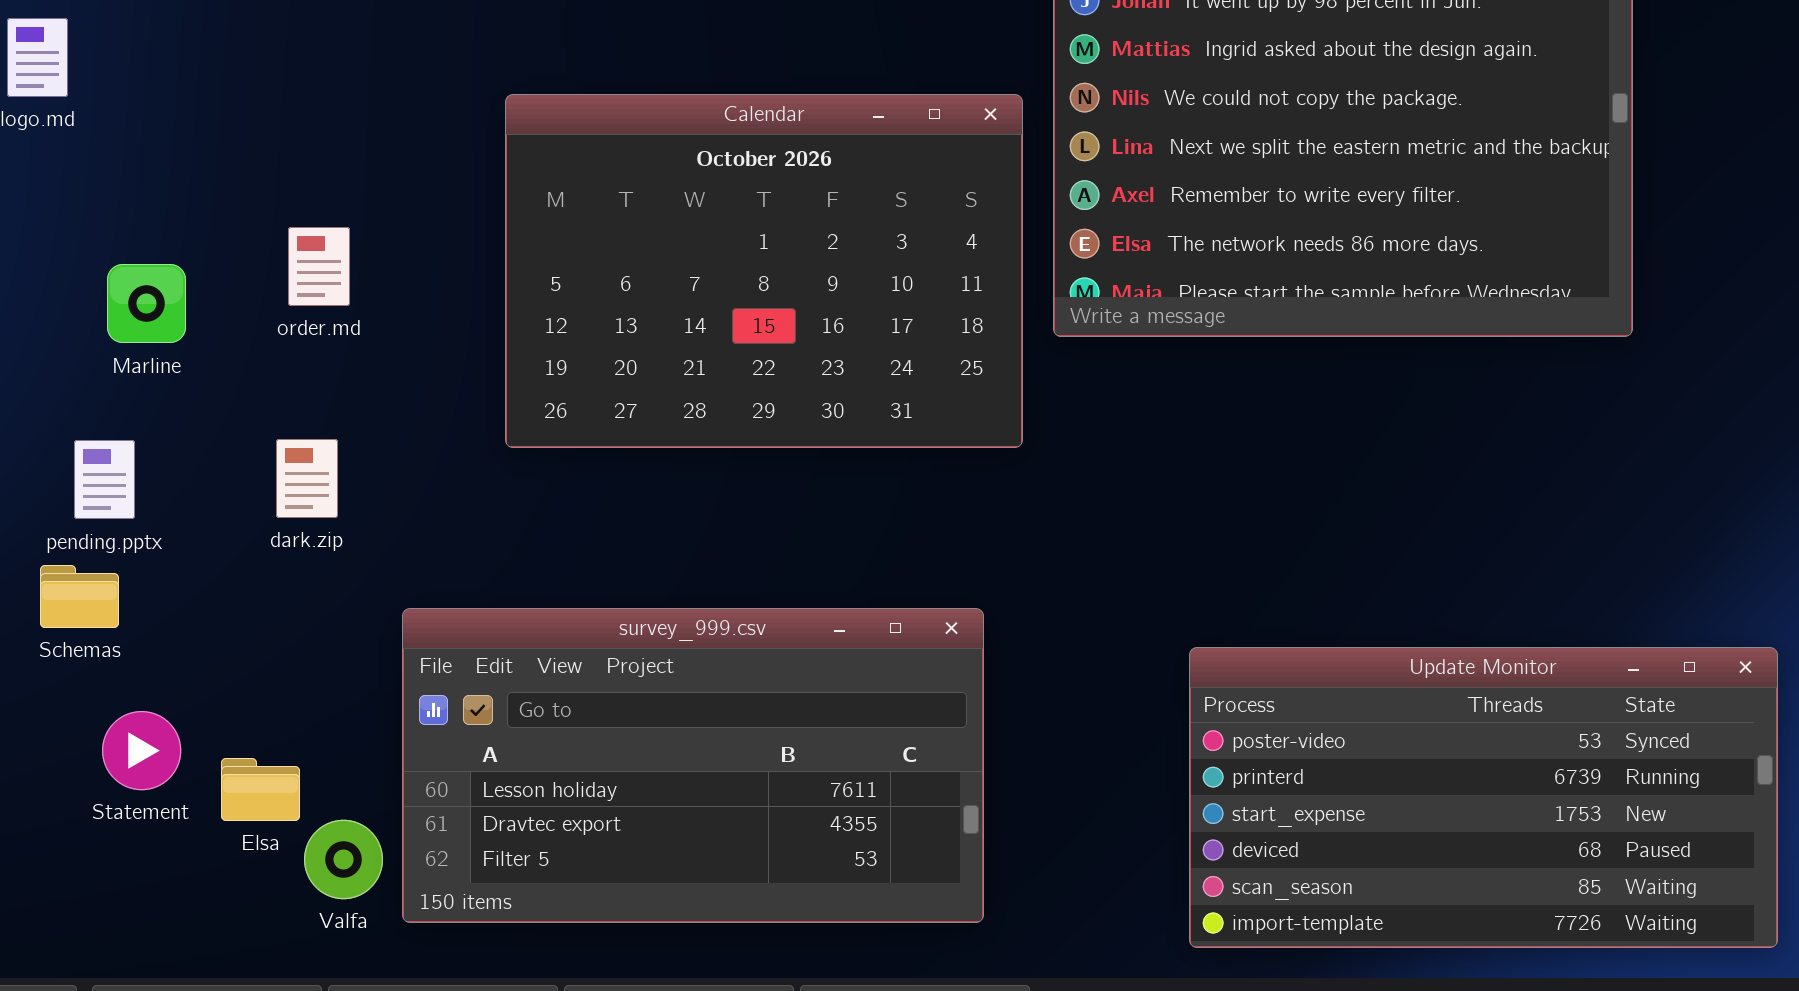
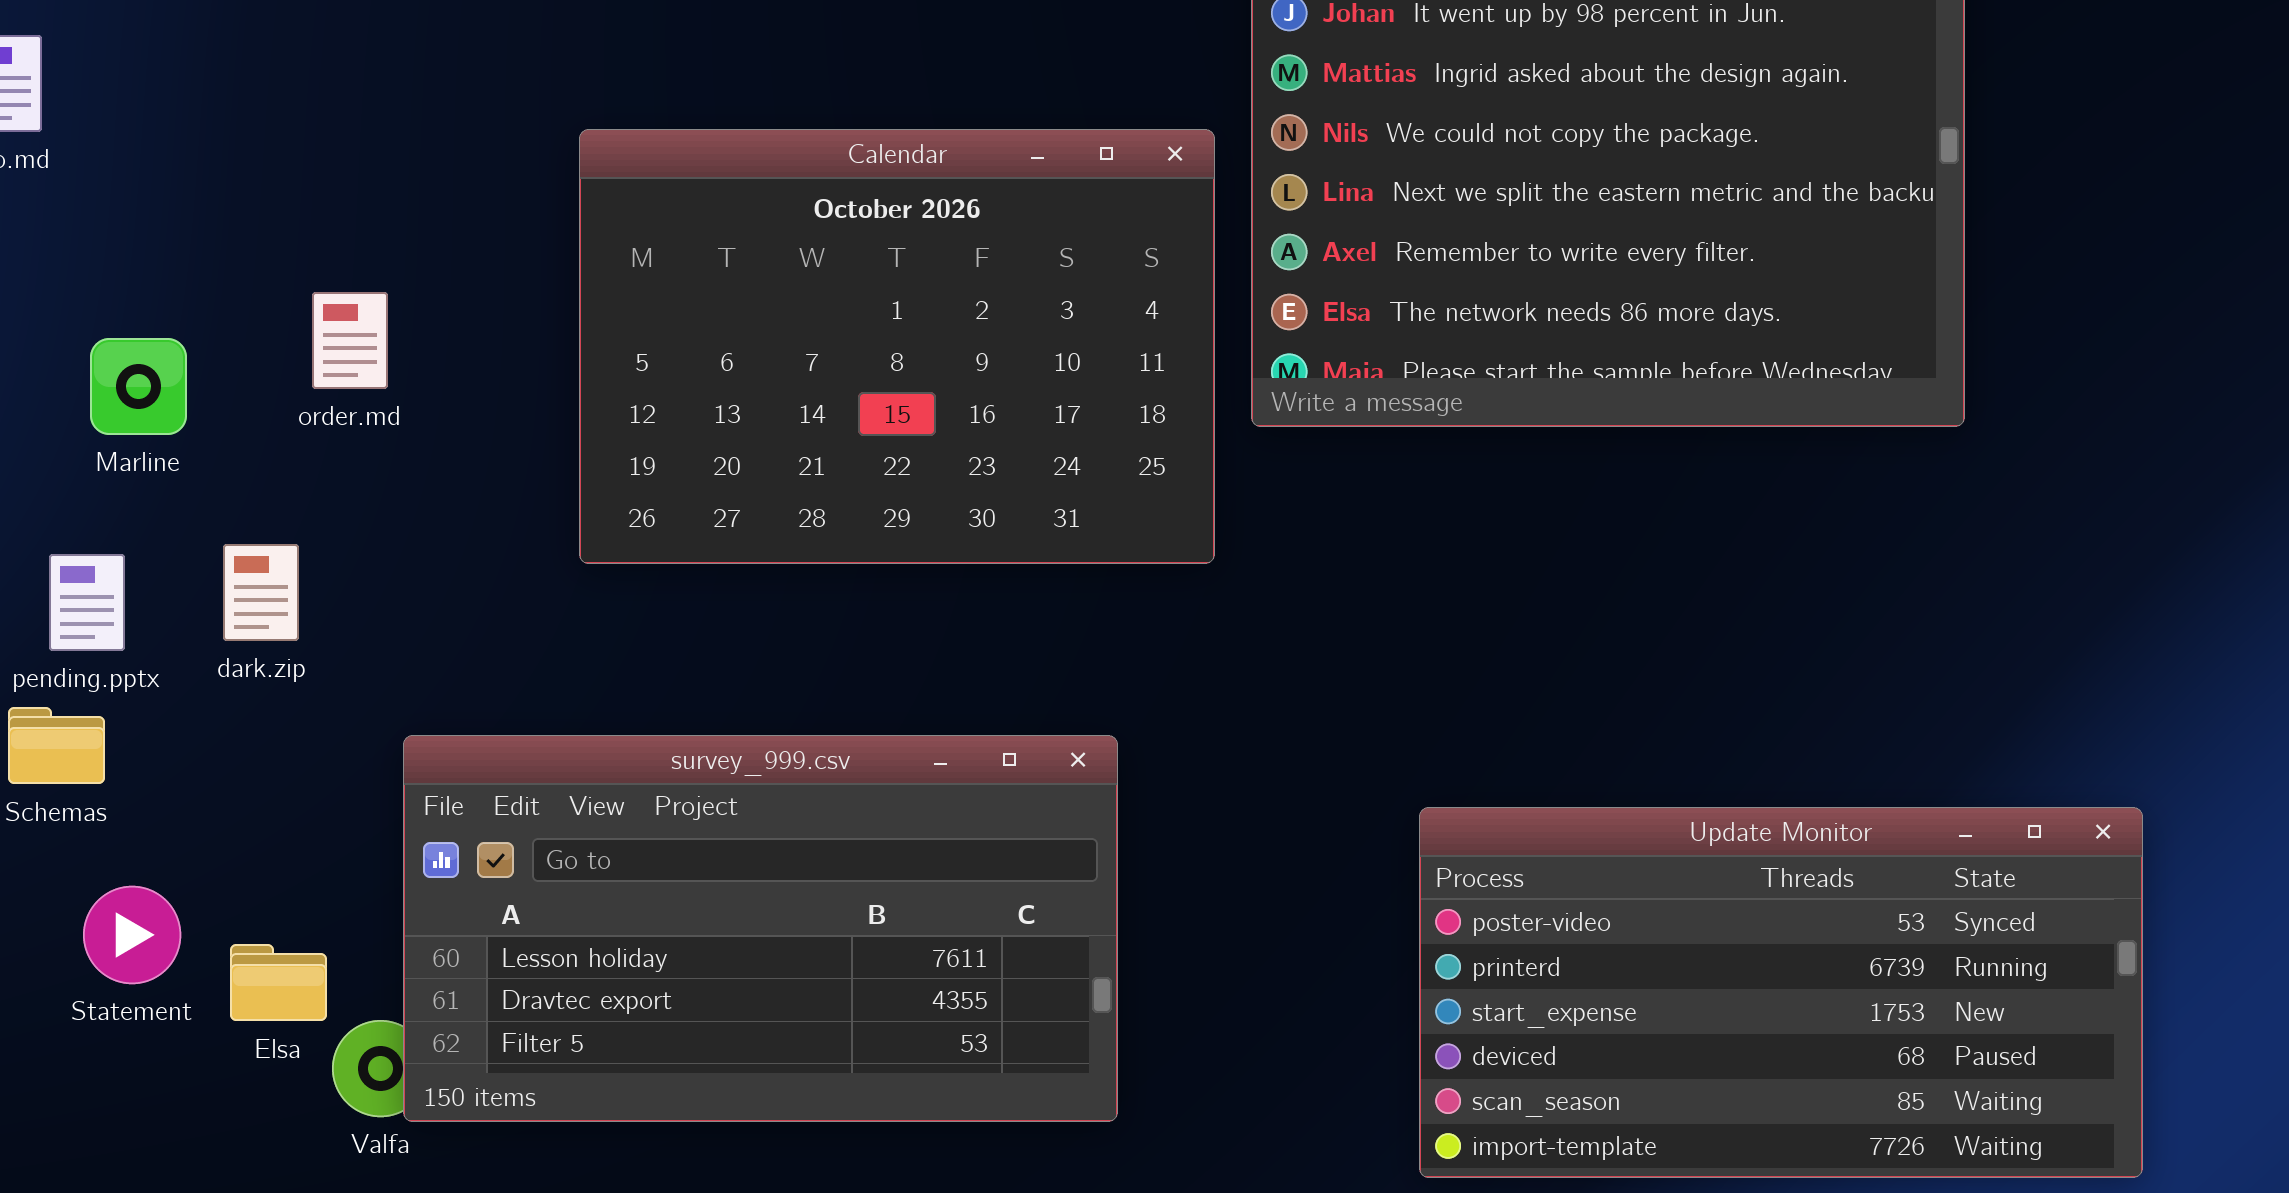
dark.zip: [276,439,338,518] -> [223,544,299,641], moved
survey_999.csv: [402,608,984,923] -> [403,735,1118,1122], moved

